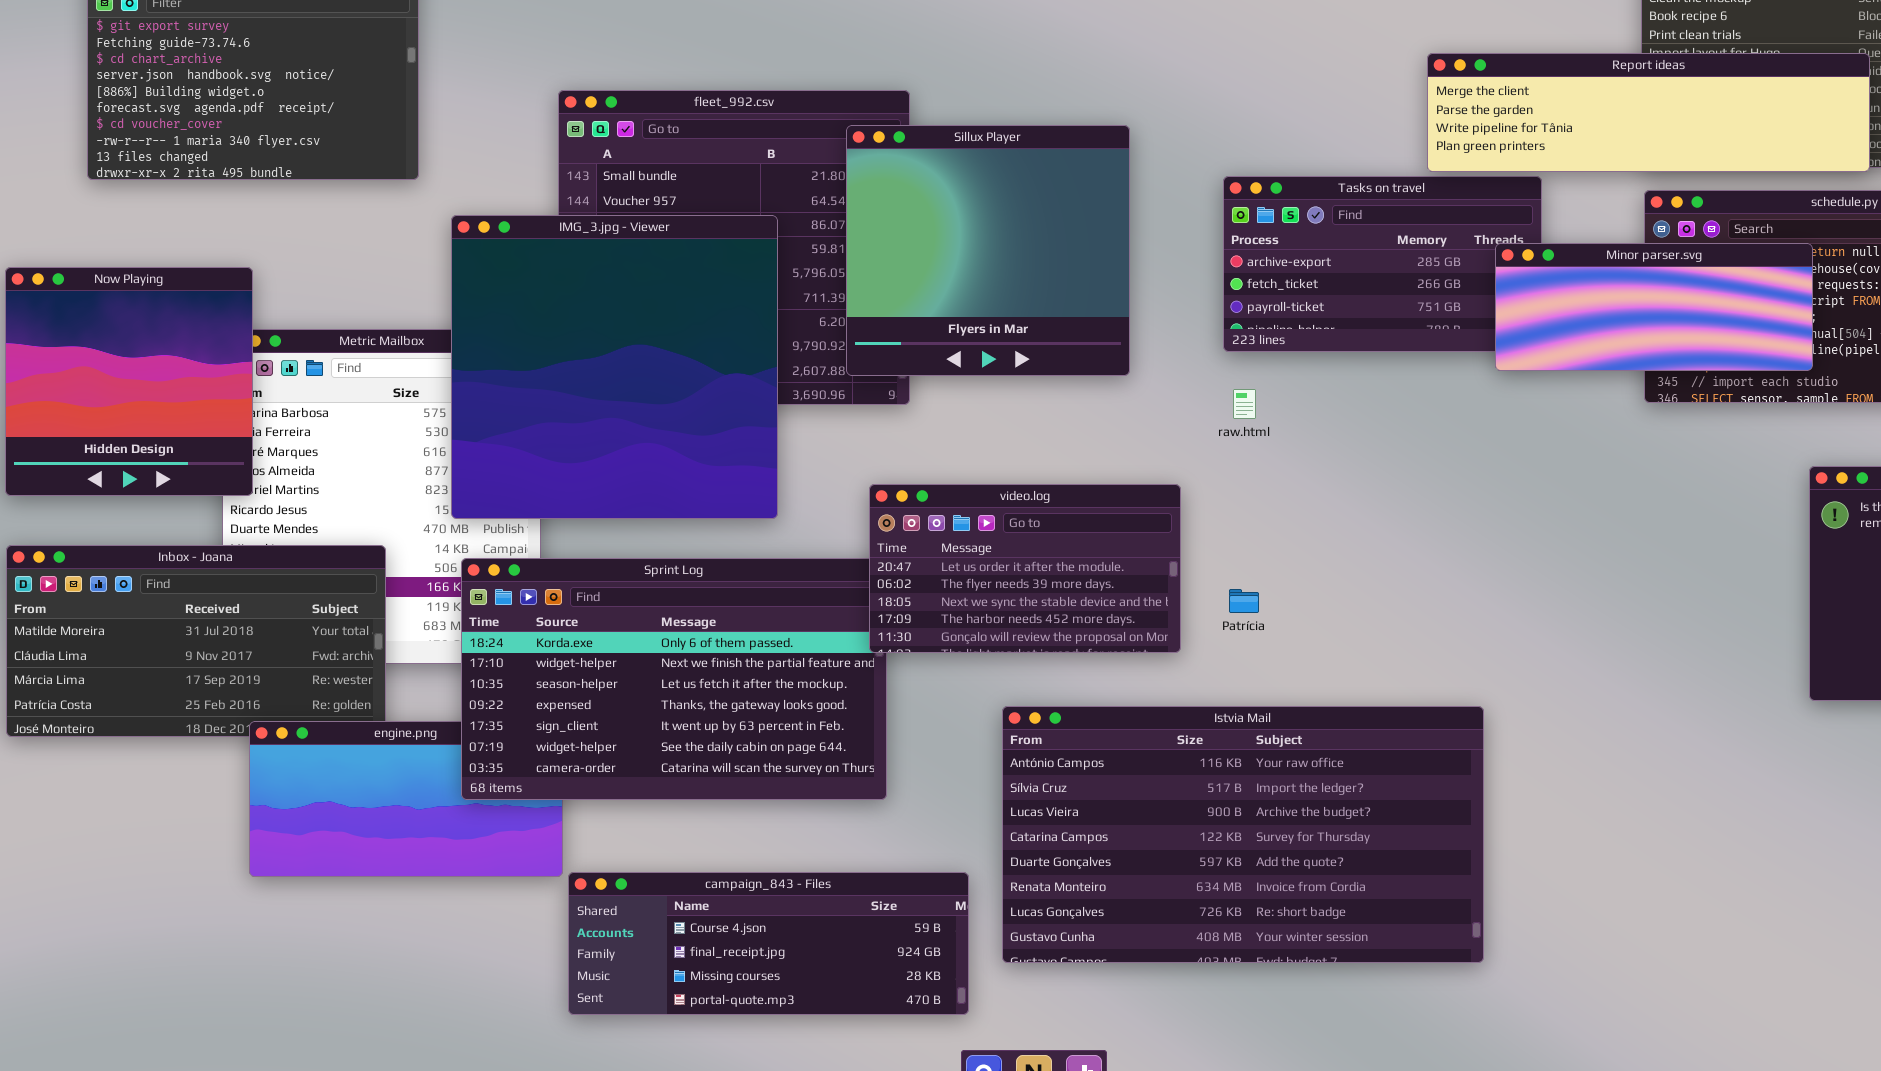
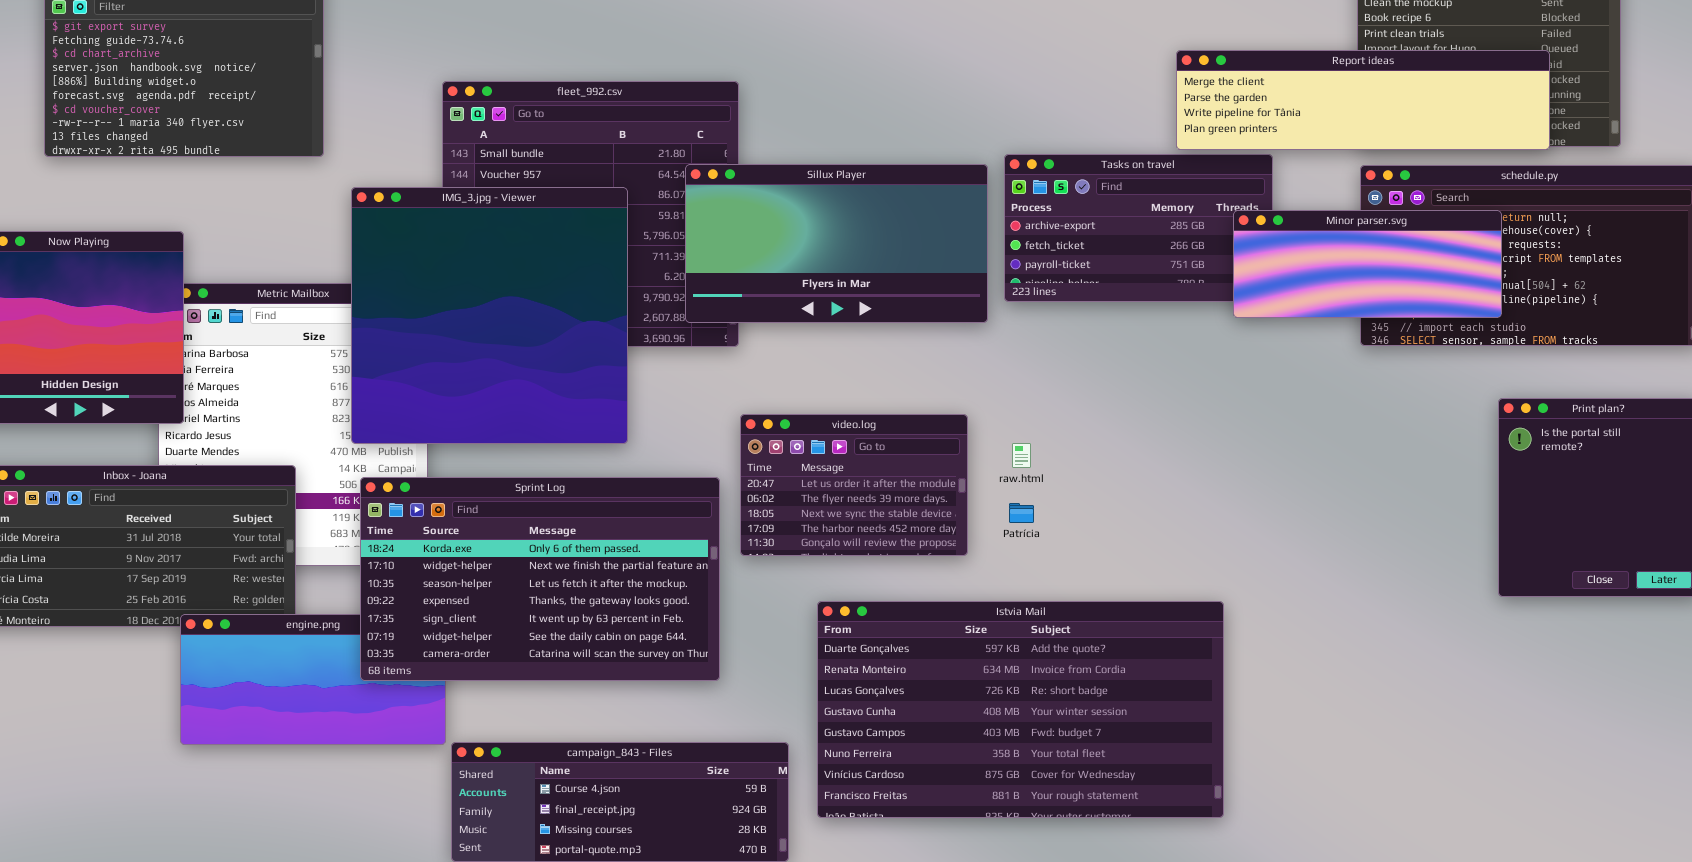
Sillux Player: [846,125,1130,376] -> [685,164,988,323], resized
raw.html: [1233,389,1256,419] -> [1012,443,1031,468], moved
video.log: [869,484,1181,653] -> [740,414,968,556], resized
Istvia Mail: [1002,706,1484,963] -> [817,601,1224,818], scrolled down 4 rows

